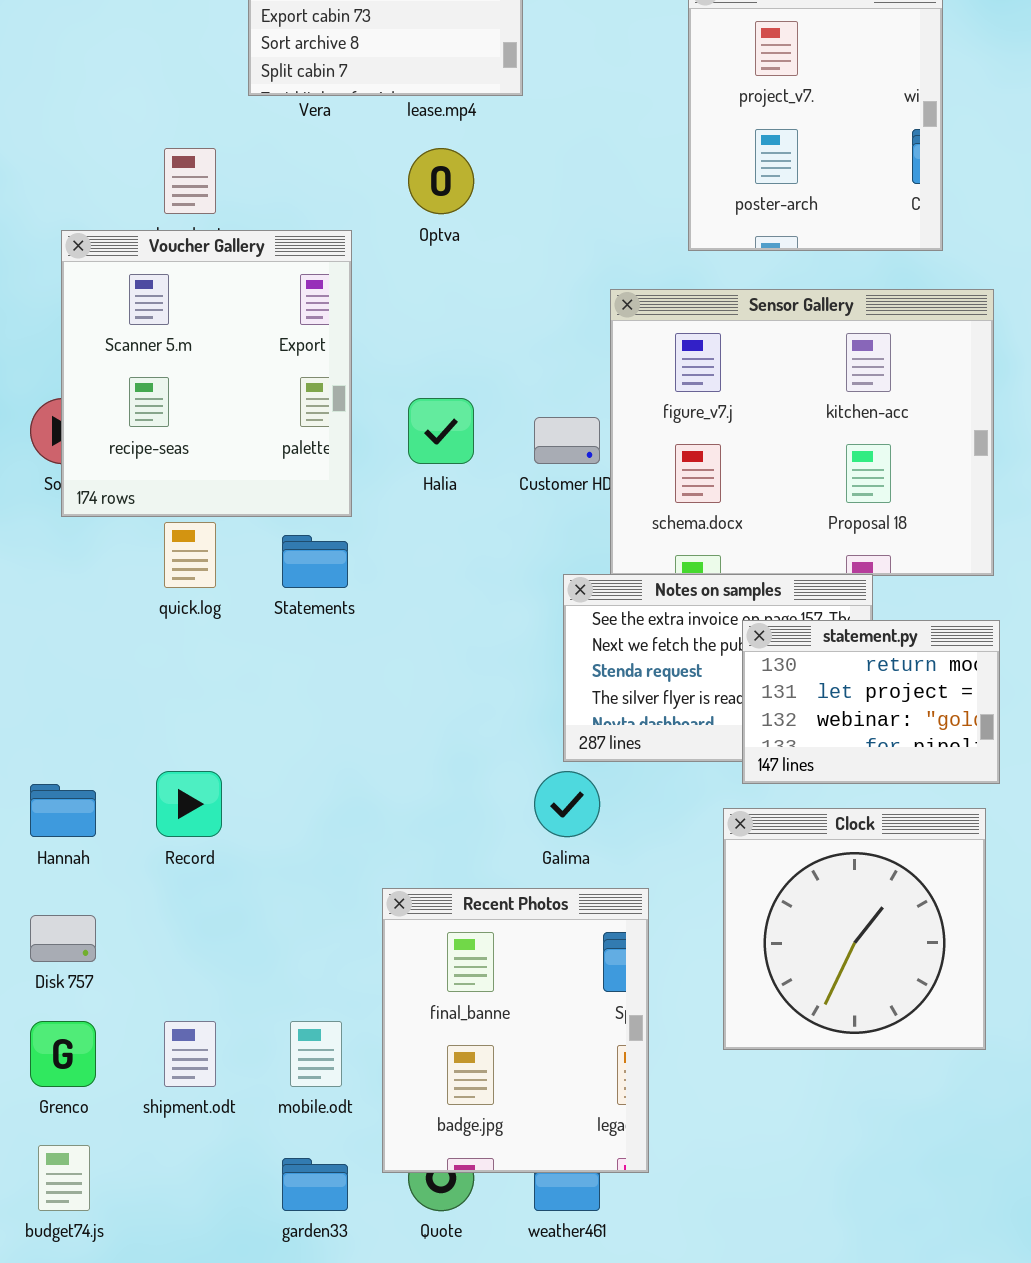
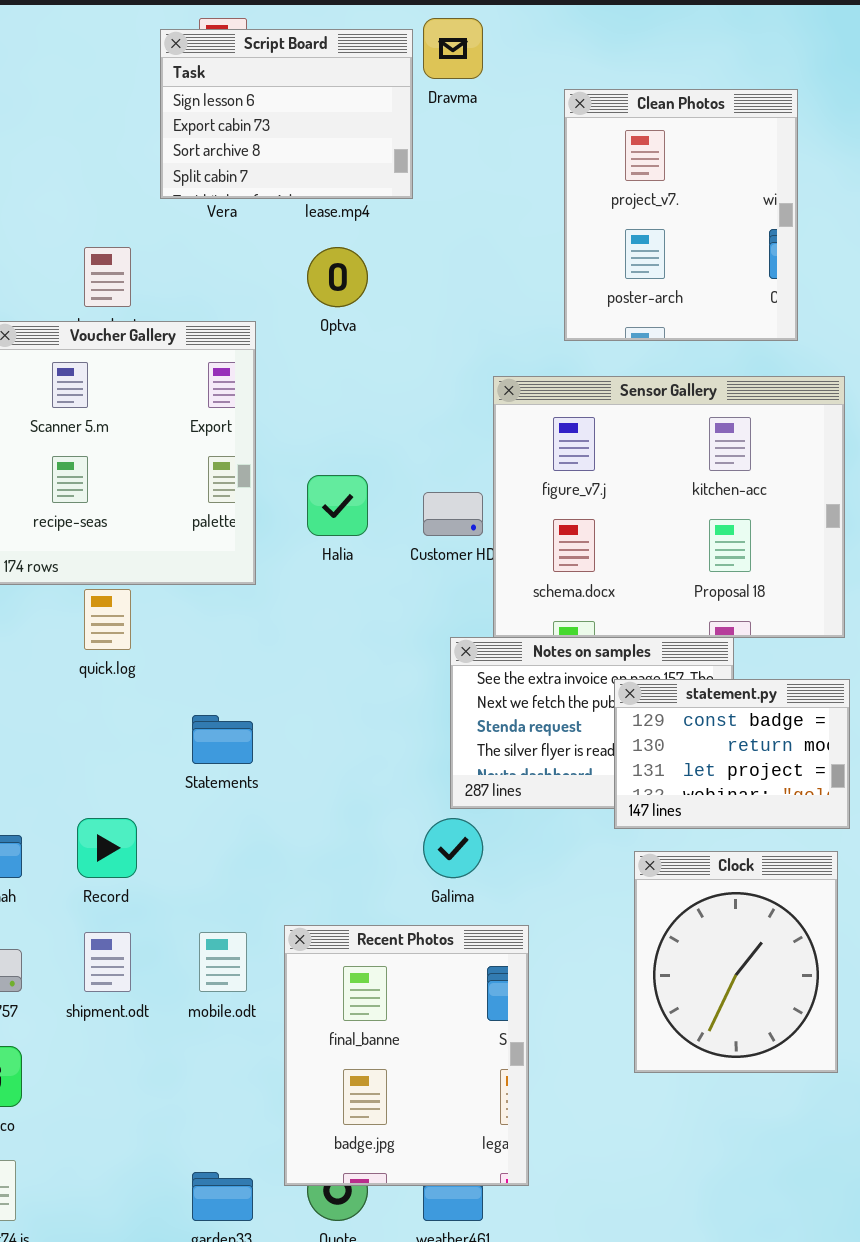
Statements: [282,535,348,588] -> [192,715,253,764], moved
statement.py: [742,620,1000,784] -> [614,679,850,829], scrolled up 1 row
Clock: [723,808,986,1050] -> [634,851,838,1073], resized
shipment.odt: [164,1021,216,1087] -> [84,932,131,992], moved
mobile.odt: [290,1021,342,1087] -> [199,932,247,992], moved

